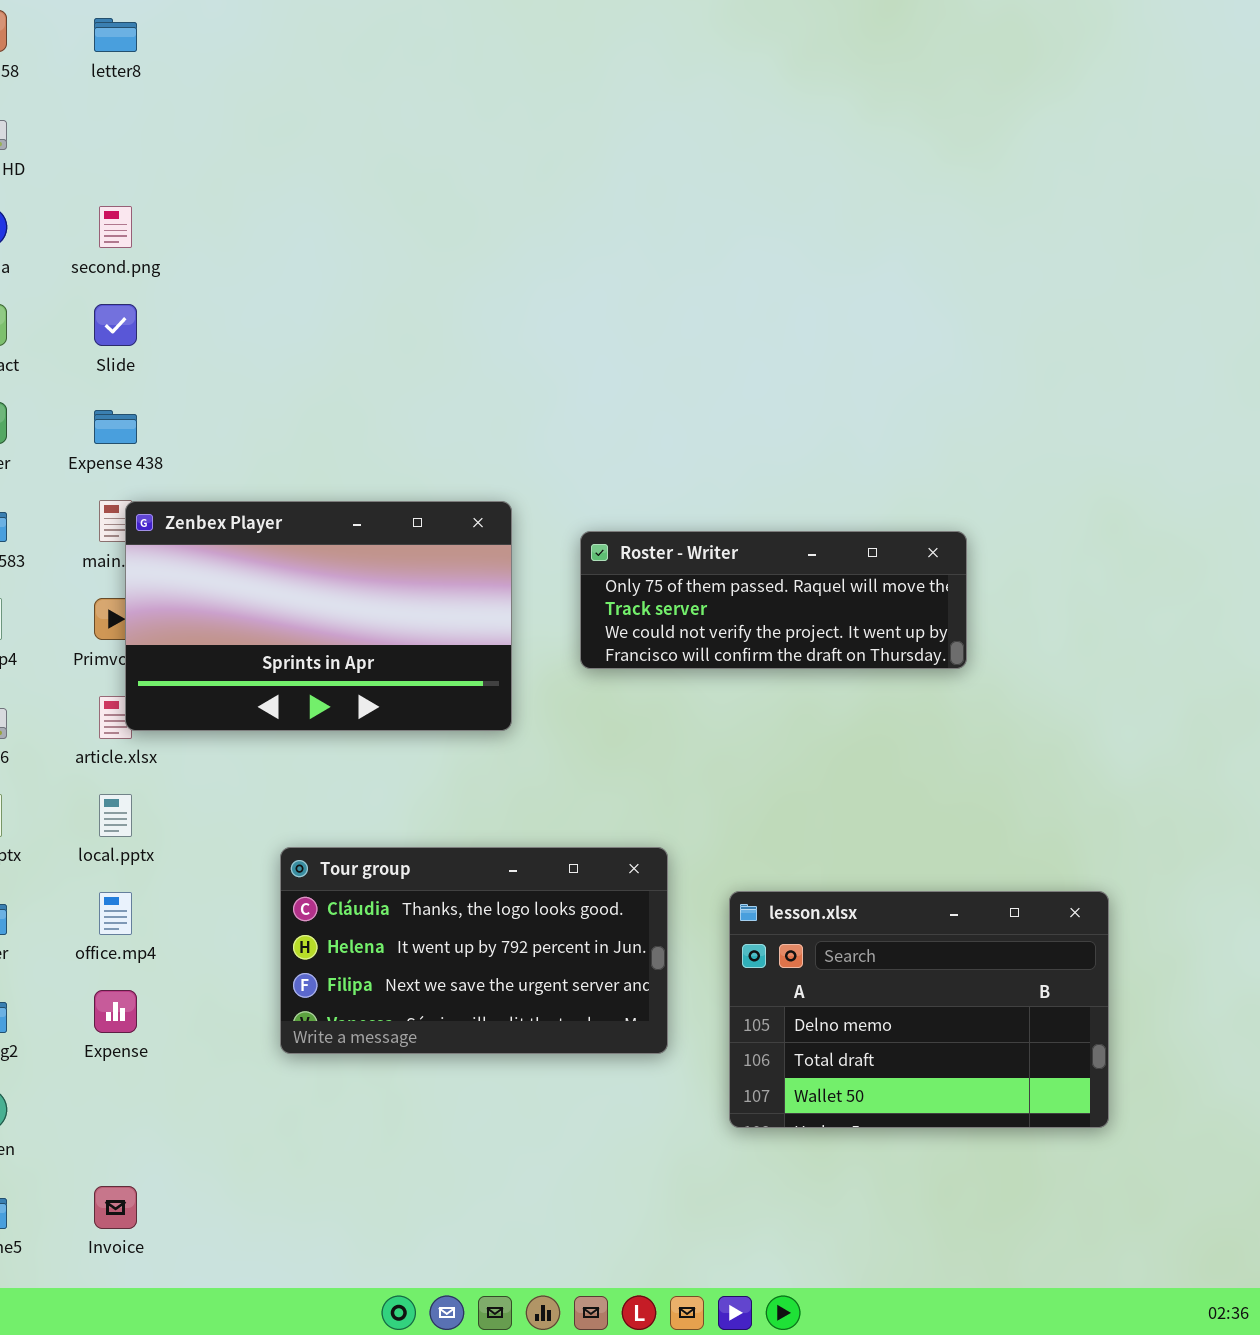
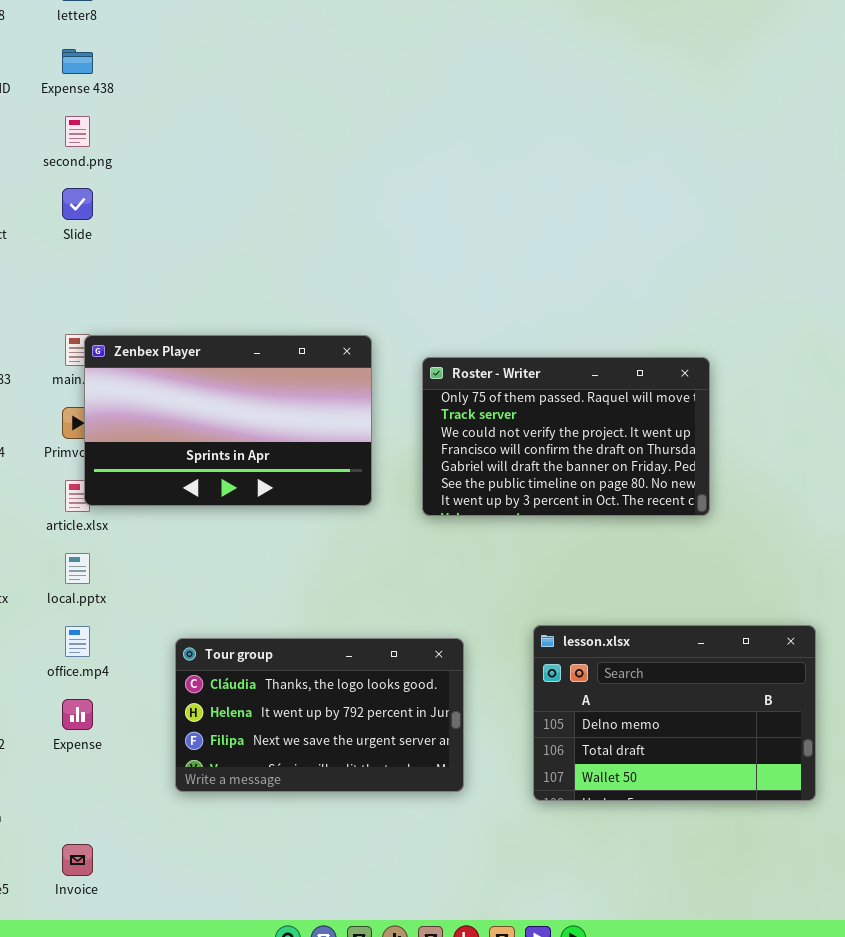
Expense 438: [94,410,137,444] -> [62,49,93,74], moved
Roster - Writer: [580,531,967,669] -> [422,357,710,516], resized
Tour group: [280,847,668,1054] -> [175,638,464,792], moved

